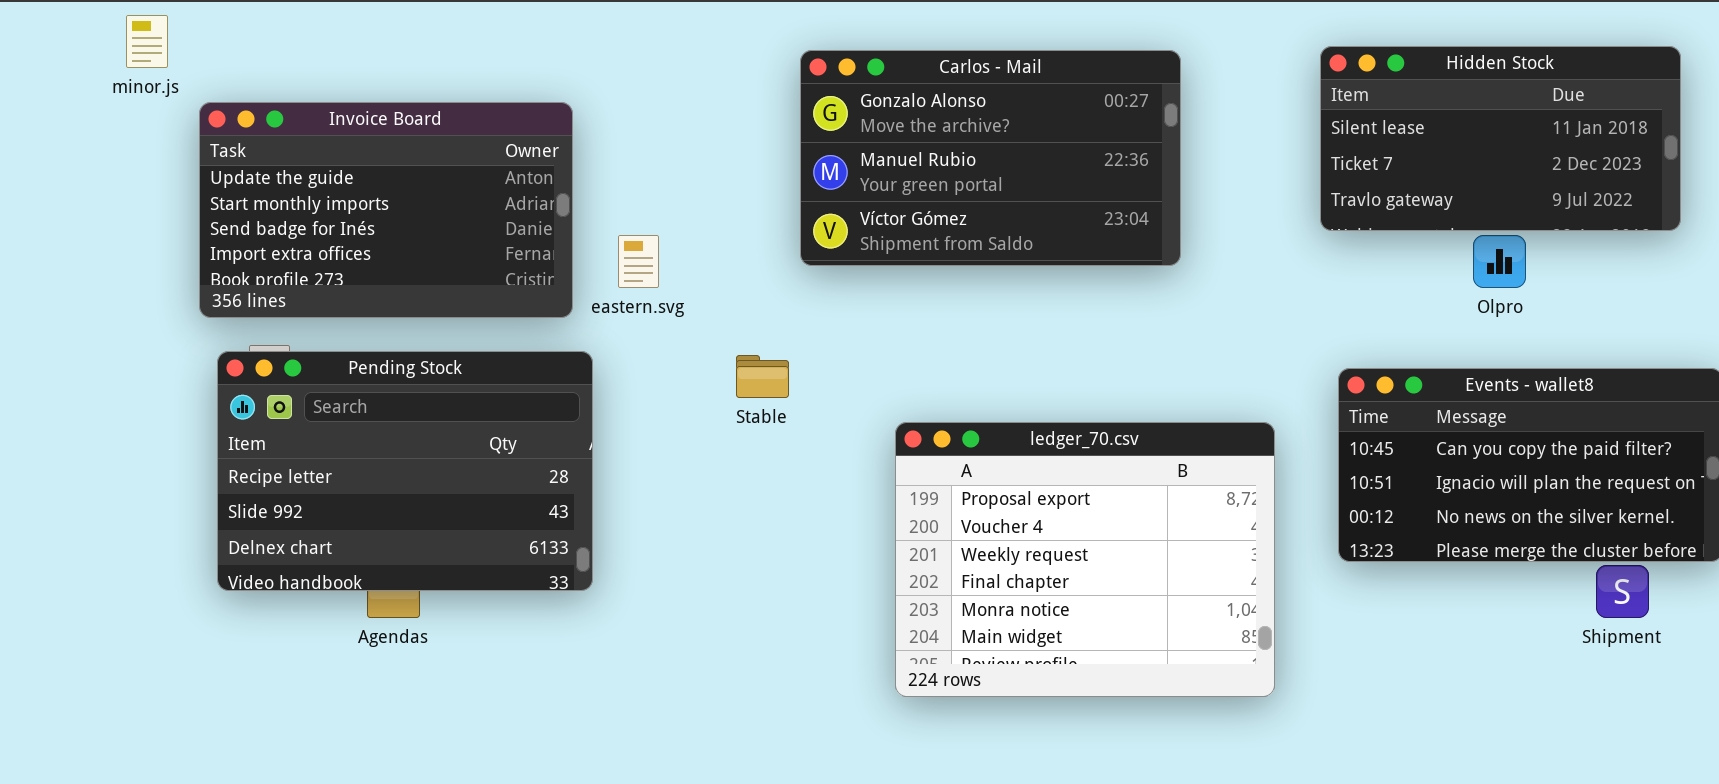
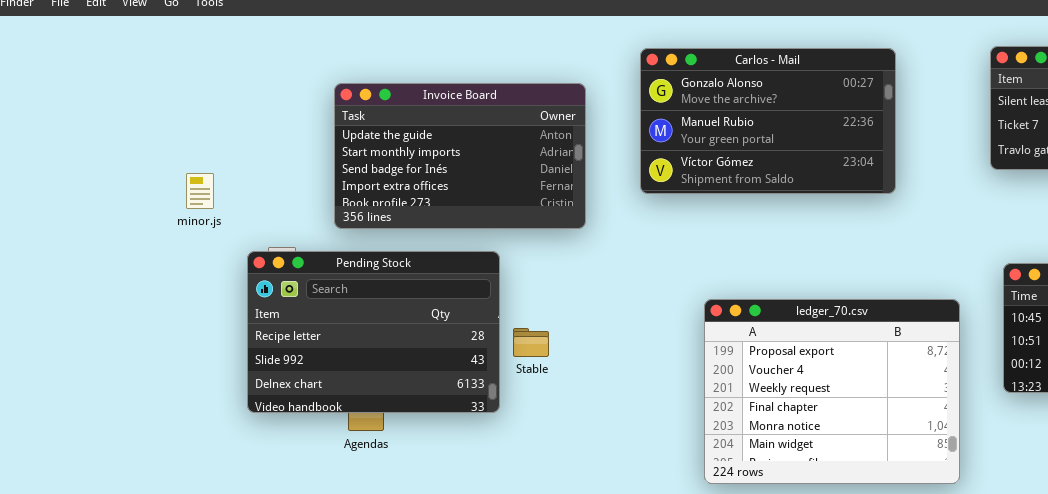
minor.js: [126,15,168,68] -> [186,173,214,209], moved
Invoice Board: [199,102,573,318] -> [334,83,586,229], moved
Stable: [736,355,789,398] -> [513,328,549,357], moved

